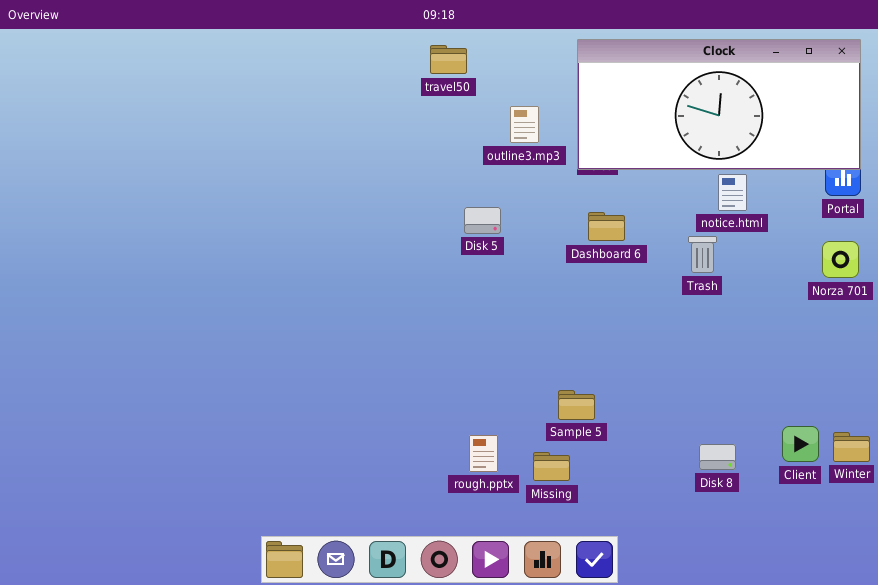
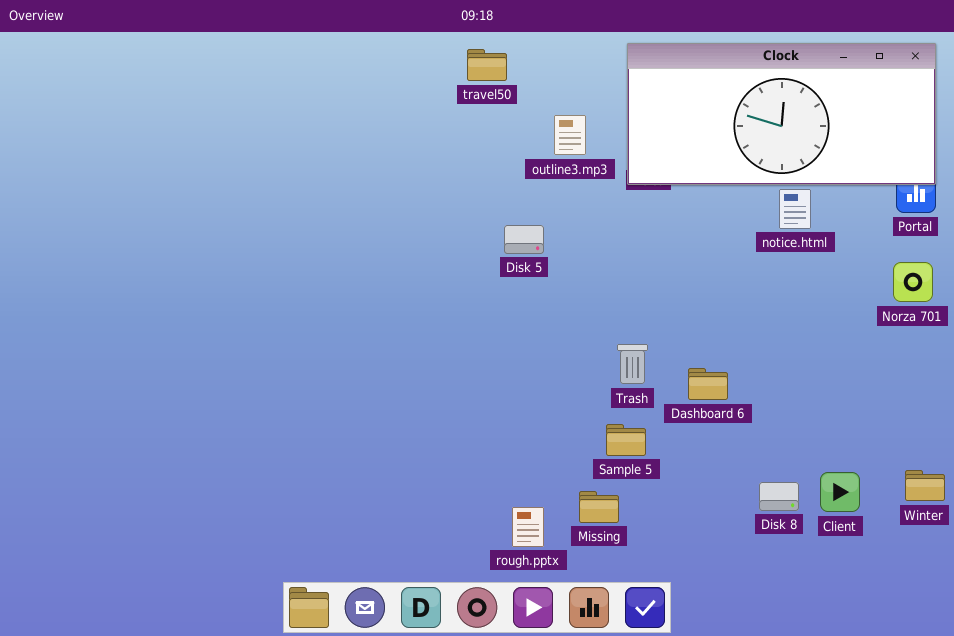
Dashboard 6: [588,212,625,241] -> [688,368,728,400], moved
Trash: [688,236,717,273] -> [617,344,648,384], moved
Client: [782,426,819,462] -> [820,472,860,512], moved
rough.pptx: [469,435,498,472] -> [512,507,544,547], moved

